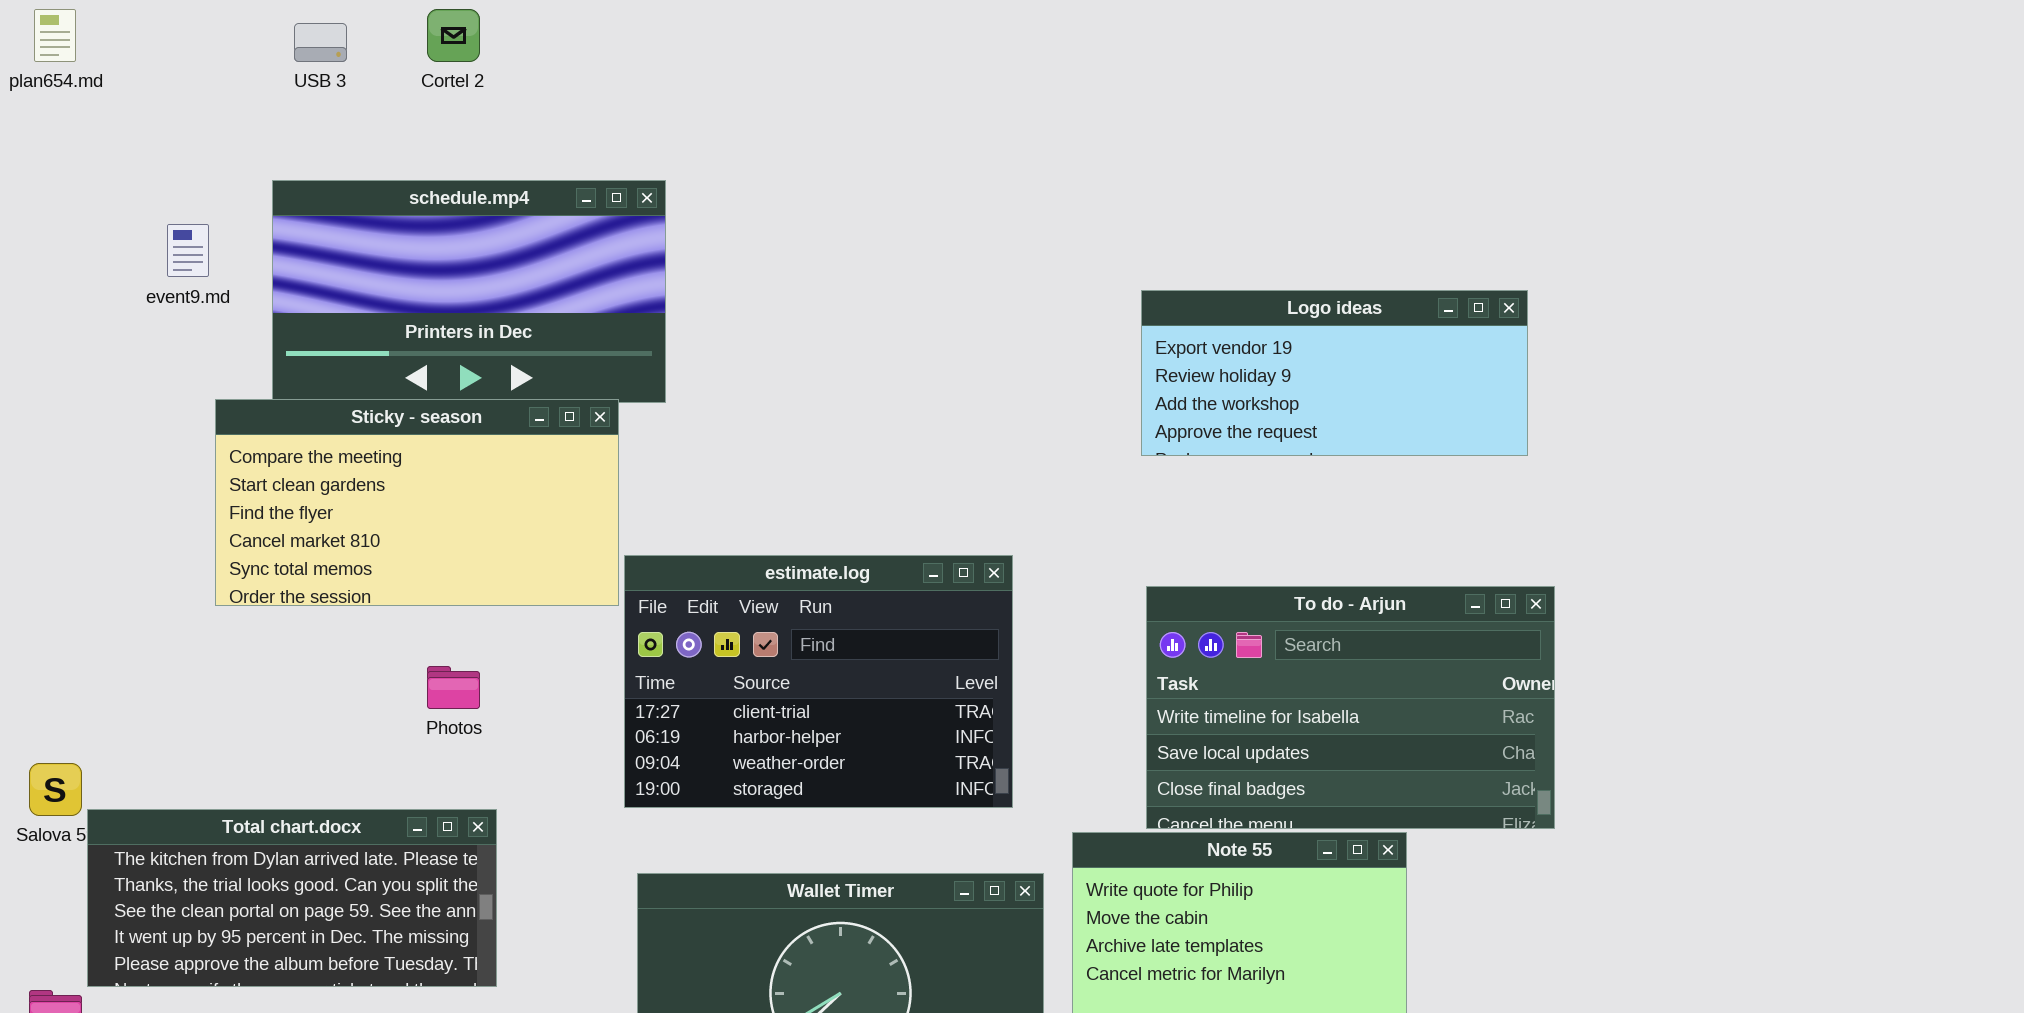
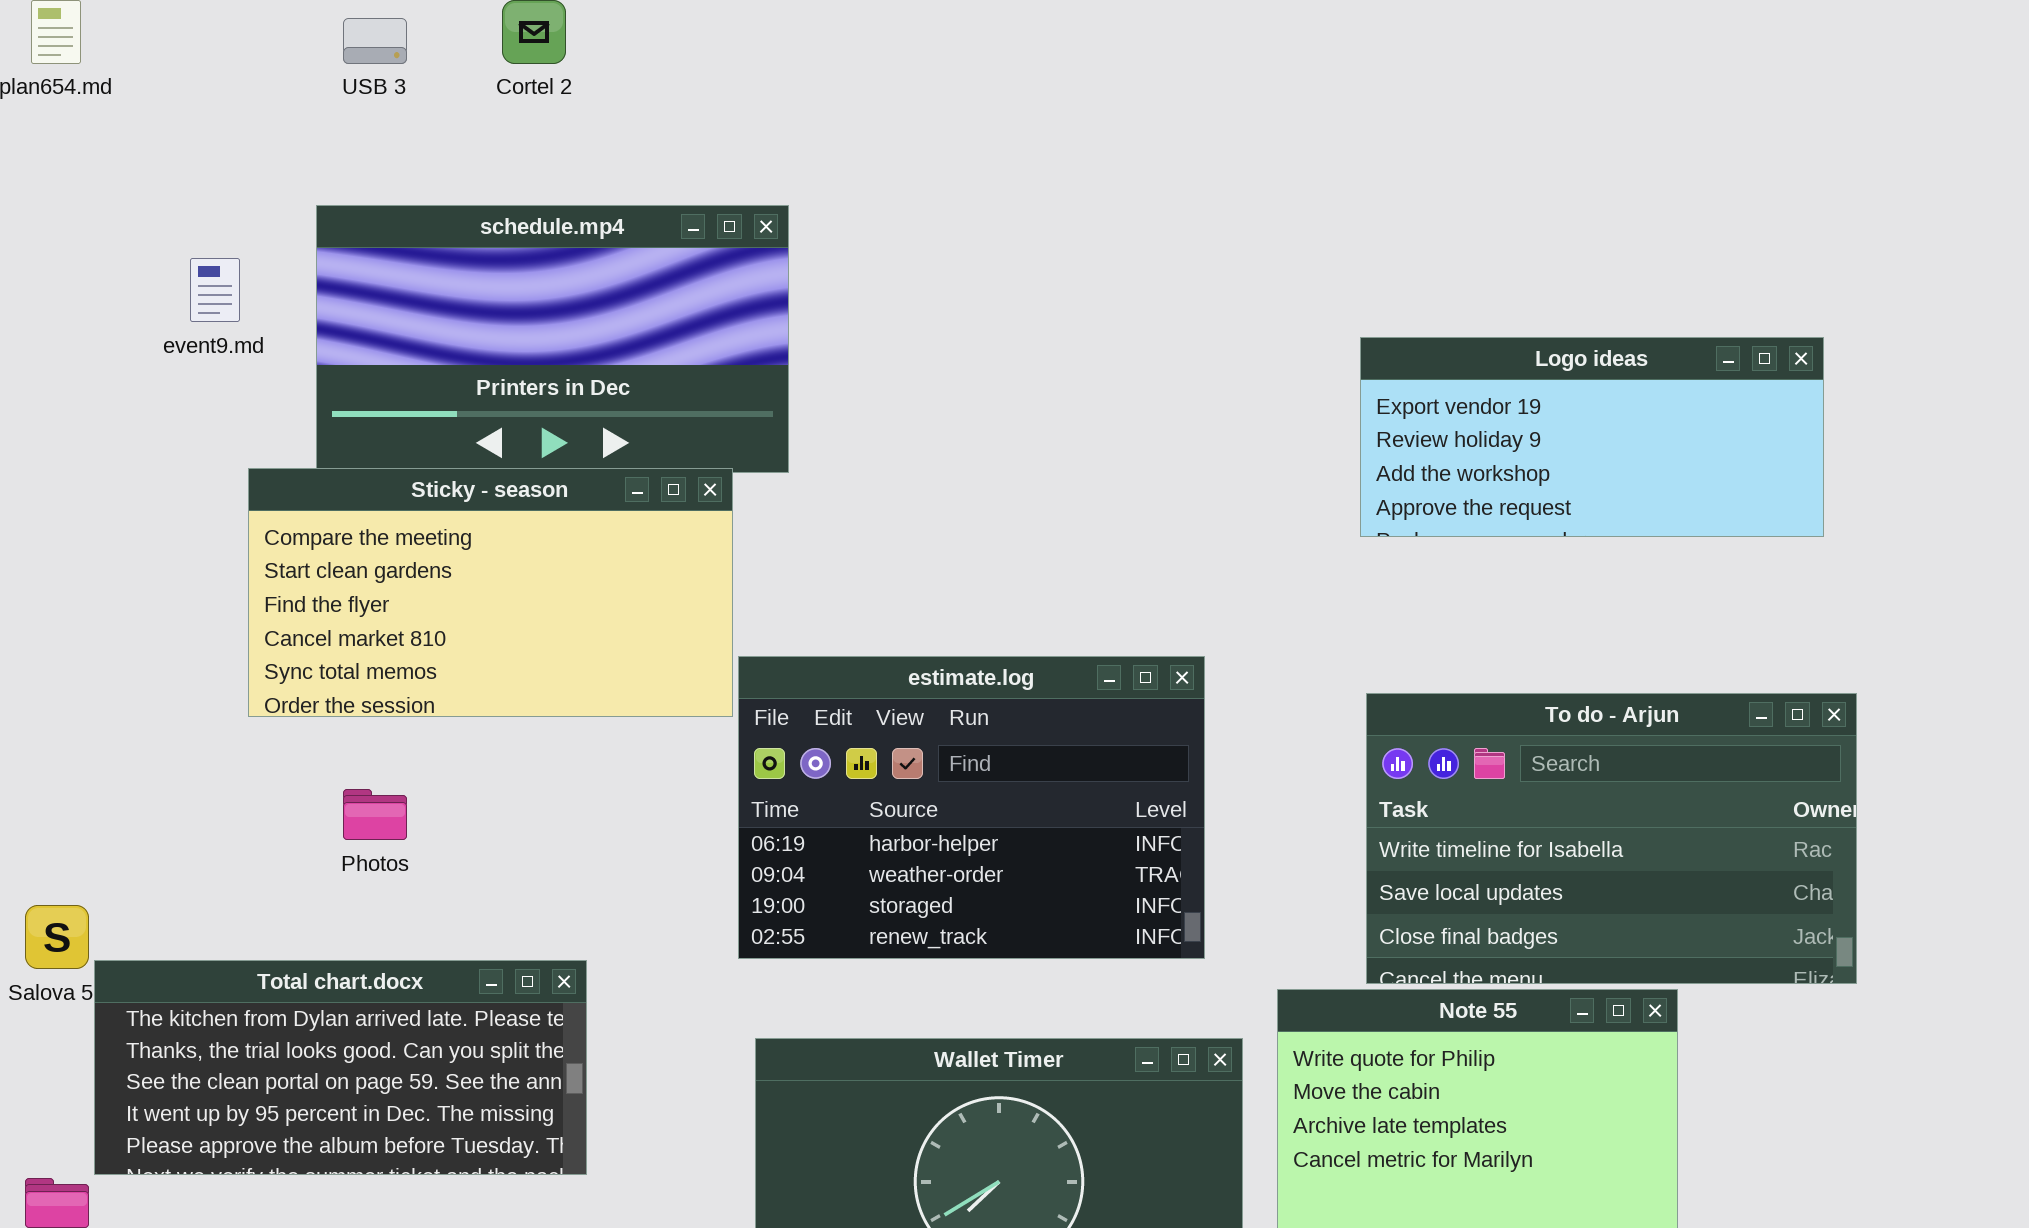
estimate.log: [624,555,1013,808] -> [738,656,1205,959], scrolled down 1 row
Photos: [427,666,480,709] -> [343,789,407,840], moved

